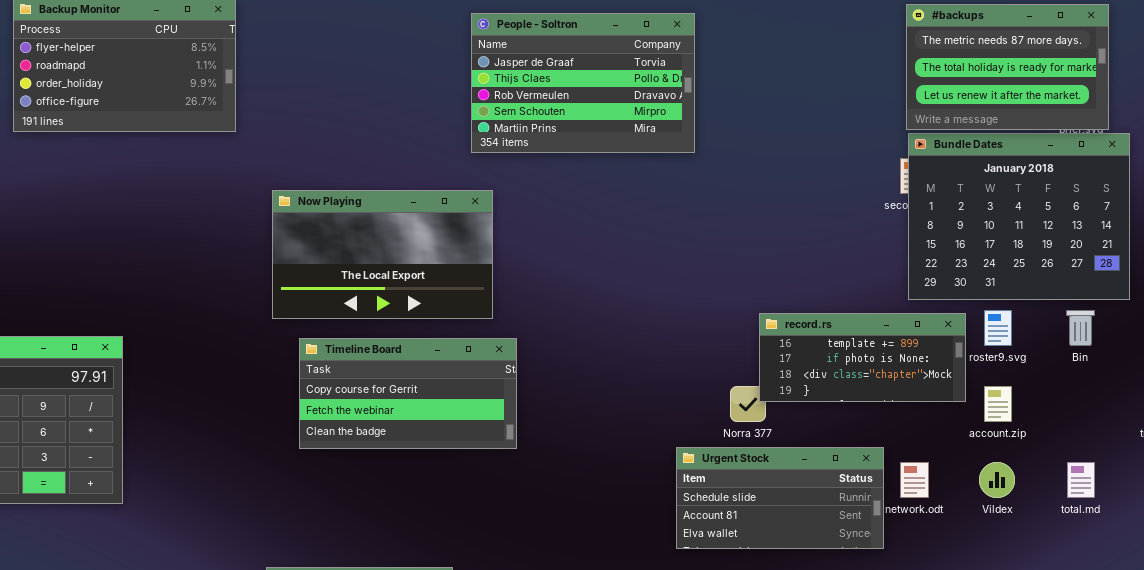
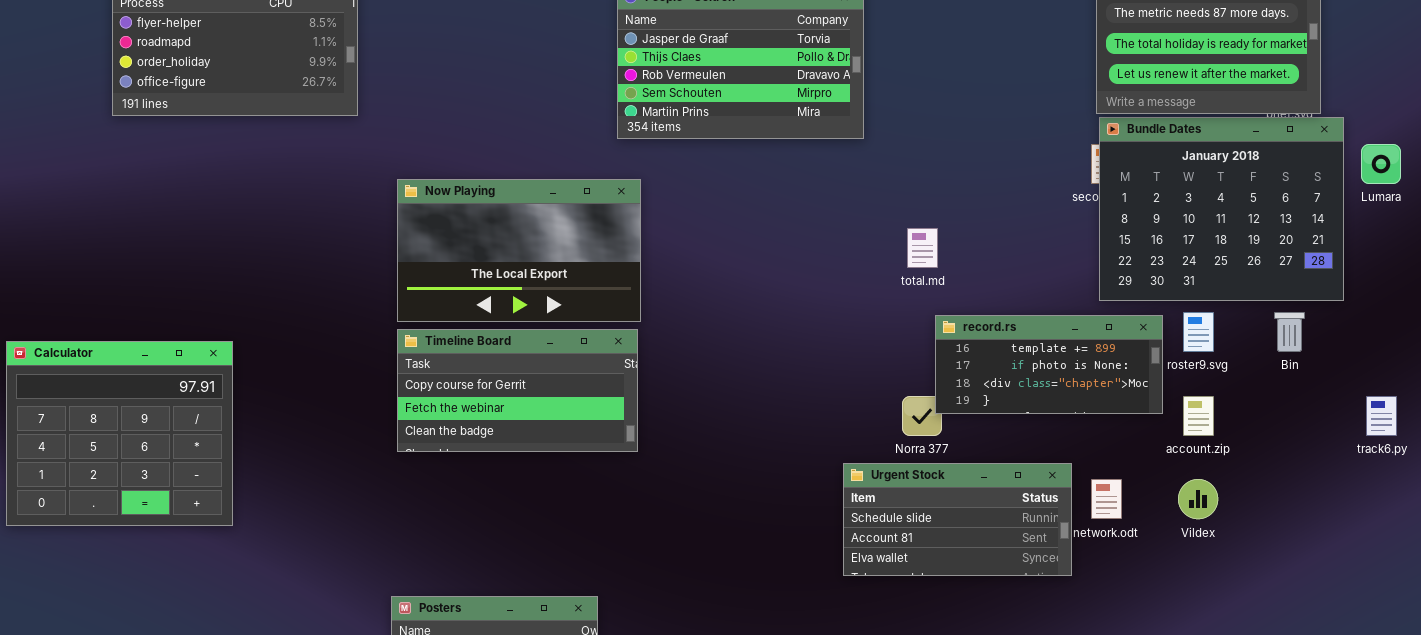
Timeline Board: [299,338,517,449] -> [397,329,638,452], moved
total.md: [1067,462,1095,498] -> [907,228,938,268], moved

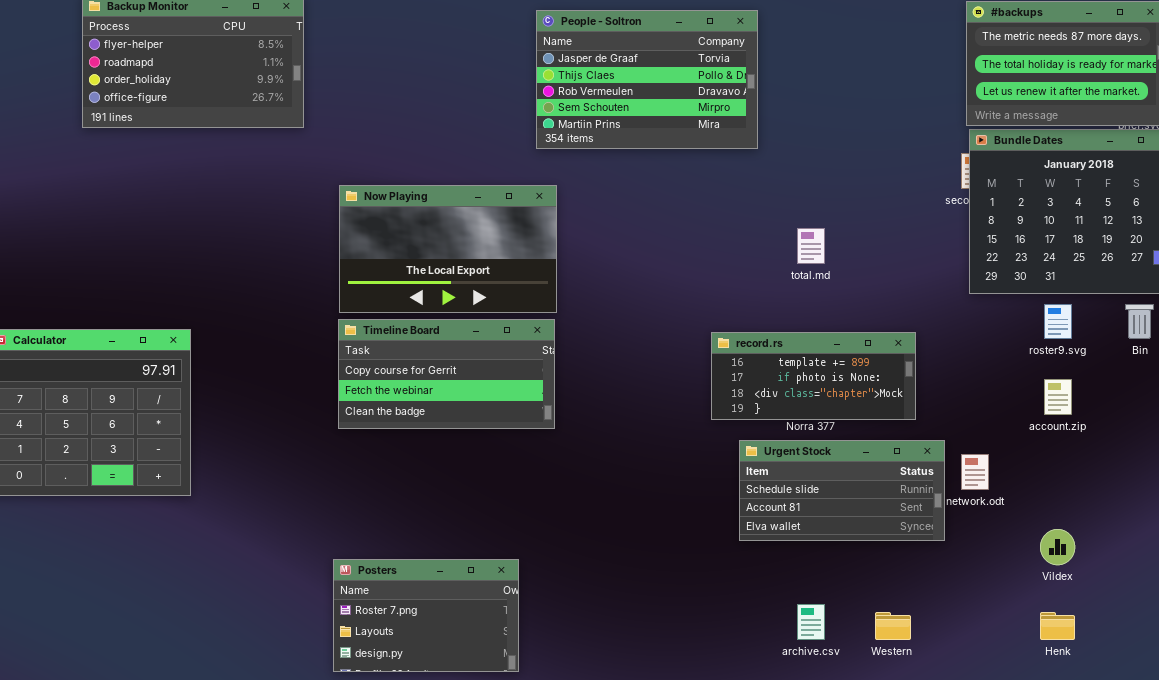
record.rs: [935,315,1163,414] -> [711,332,916,420], moved
Vildex: [1178,479,1218,519] -> [1040,529,1075,565], moved

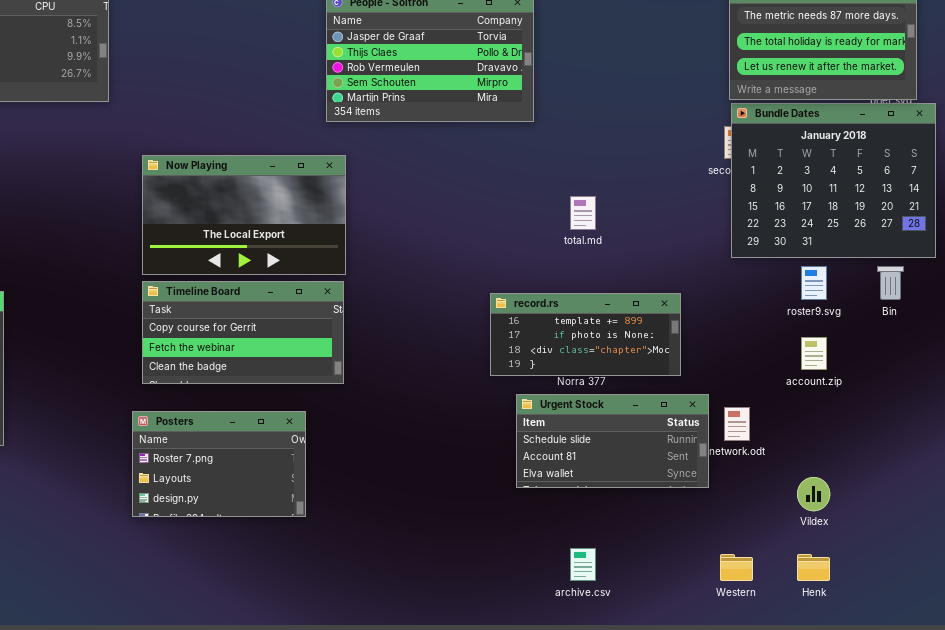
Posters: [333,559,519,672] -> [132,411,306,517], moved
Western: [875,612,911,640] -> [720,554,753,581], moved

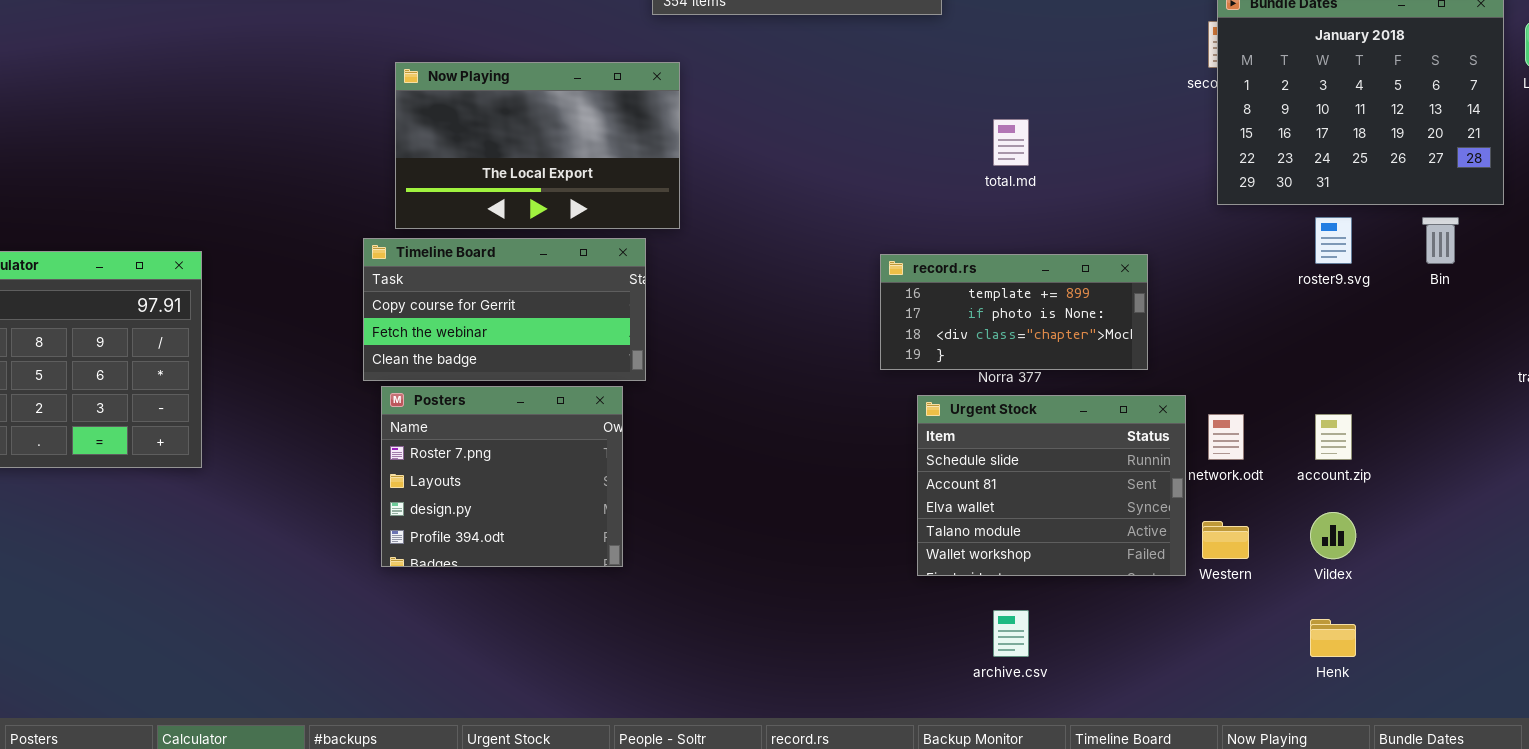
Timeline Board: [142,281,344,384] -> [363,238,646,381], moved
account.zip: [801,337,827,370] -> [1315,414,1352,460], moved
Urgent Stock: [516,394,709,488] -> [917,395,1186,576], resized
Posters: [132,411,306,517] -> [381,386,623,567], resized
Western: [720,554,753,581] -> [1202,521,1249,559], moved

